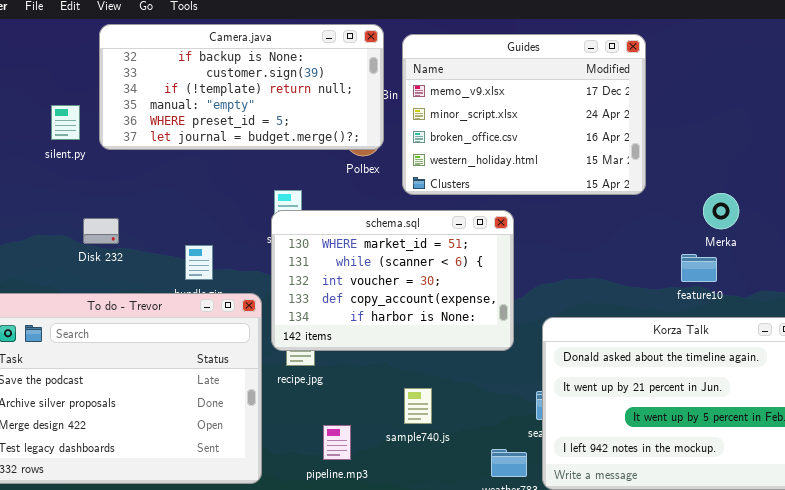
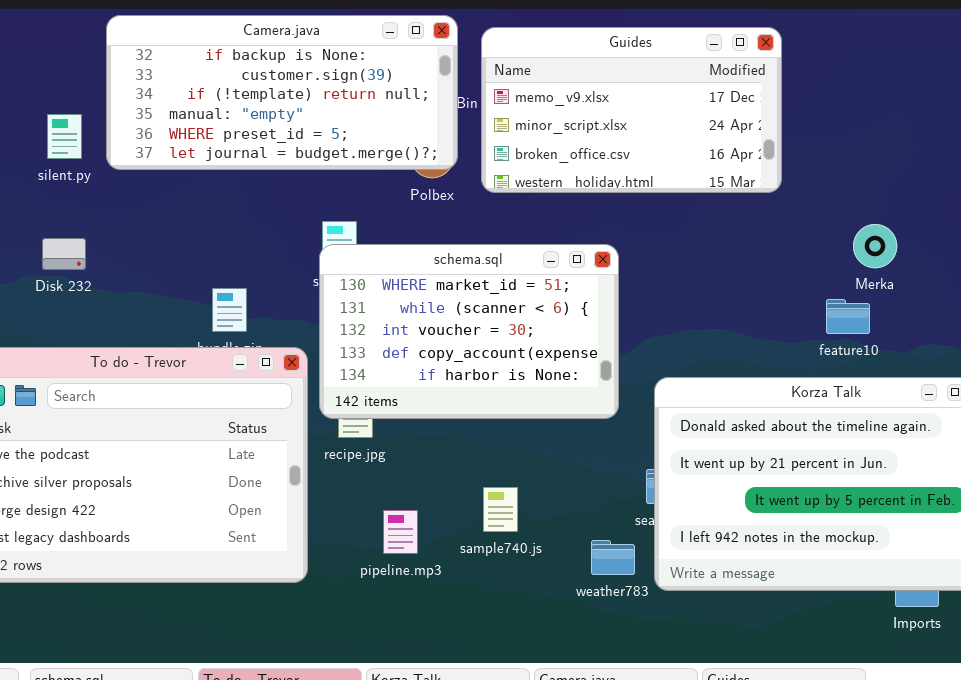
Guides: [402,34,646,195] -> [481,27,782,193], resized
Disk 232: [83,218,119,244] -> [42,238,86,270], moved
sample740.js: [404,388,432,424] -> [483,487,518,532], moved

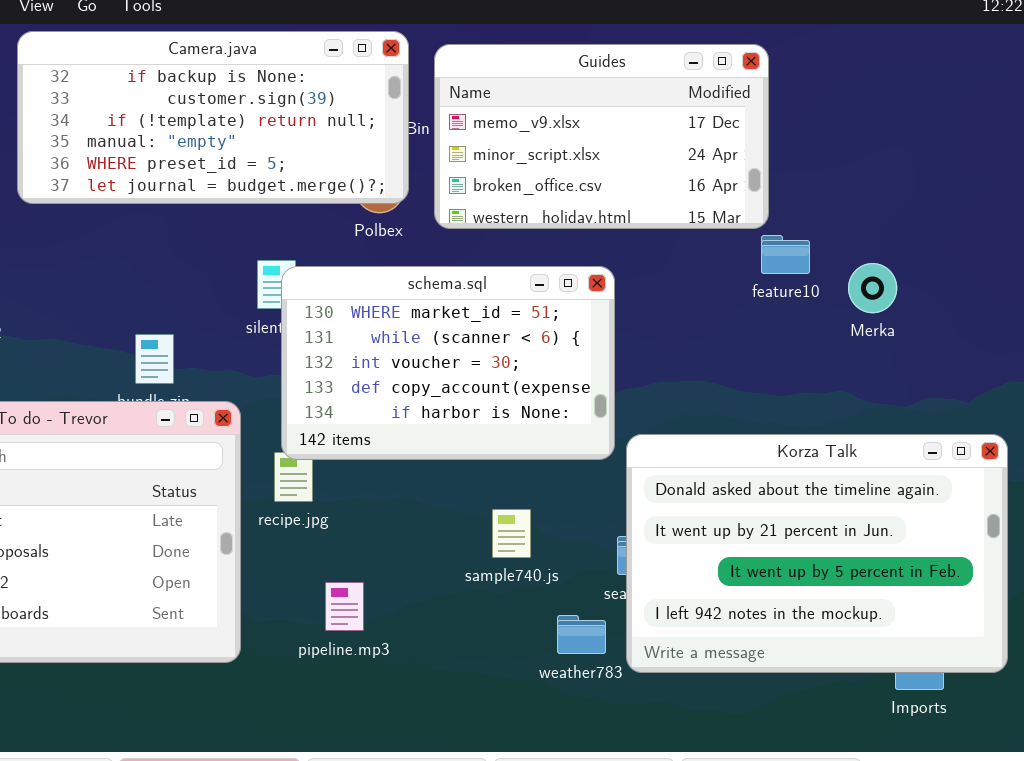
schema.sql: [319,244,619,419] -> [281,266,615,460], moved
feature10: [826,299,870,334] -> [761,235,810,274], moved
sample740.js: [483,487,518,532] -> [492,509,531,558], moved

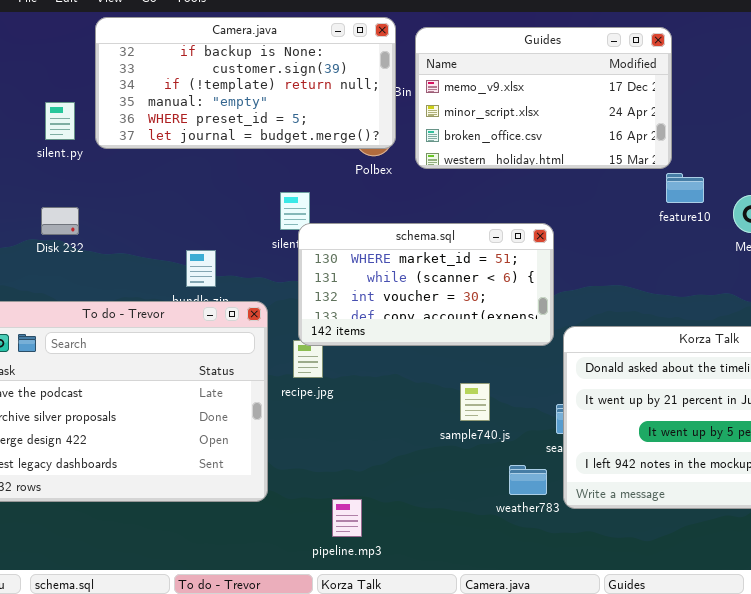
schema.sql: [281,266,615,460] -> [298,223,554,346], resized
pipeline.mp3: [325,582,364,631] -> [332,499,362,537], moved

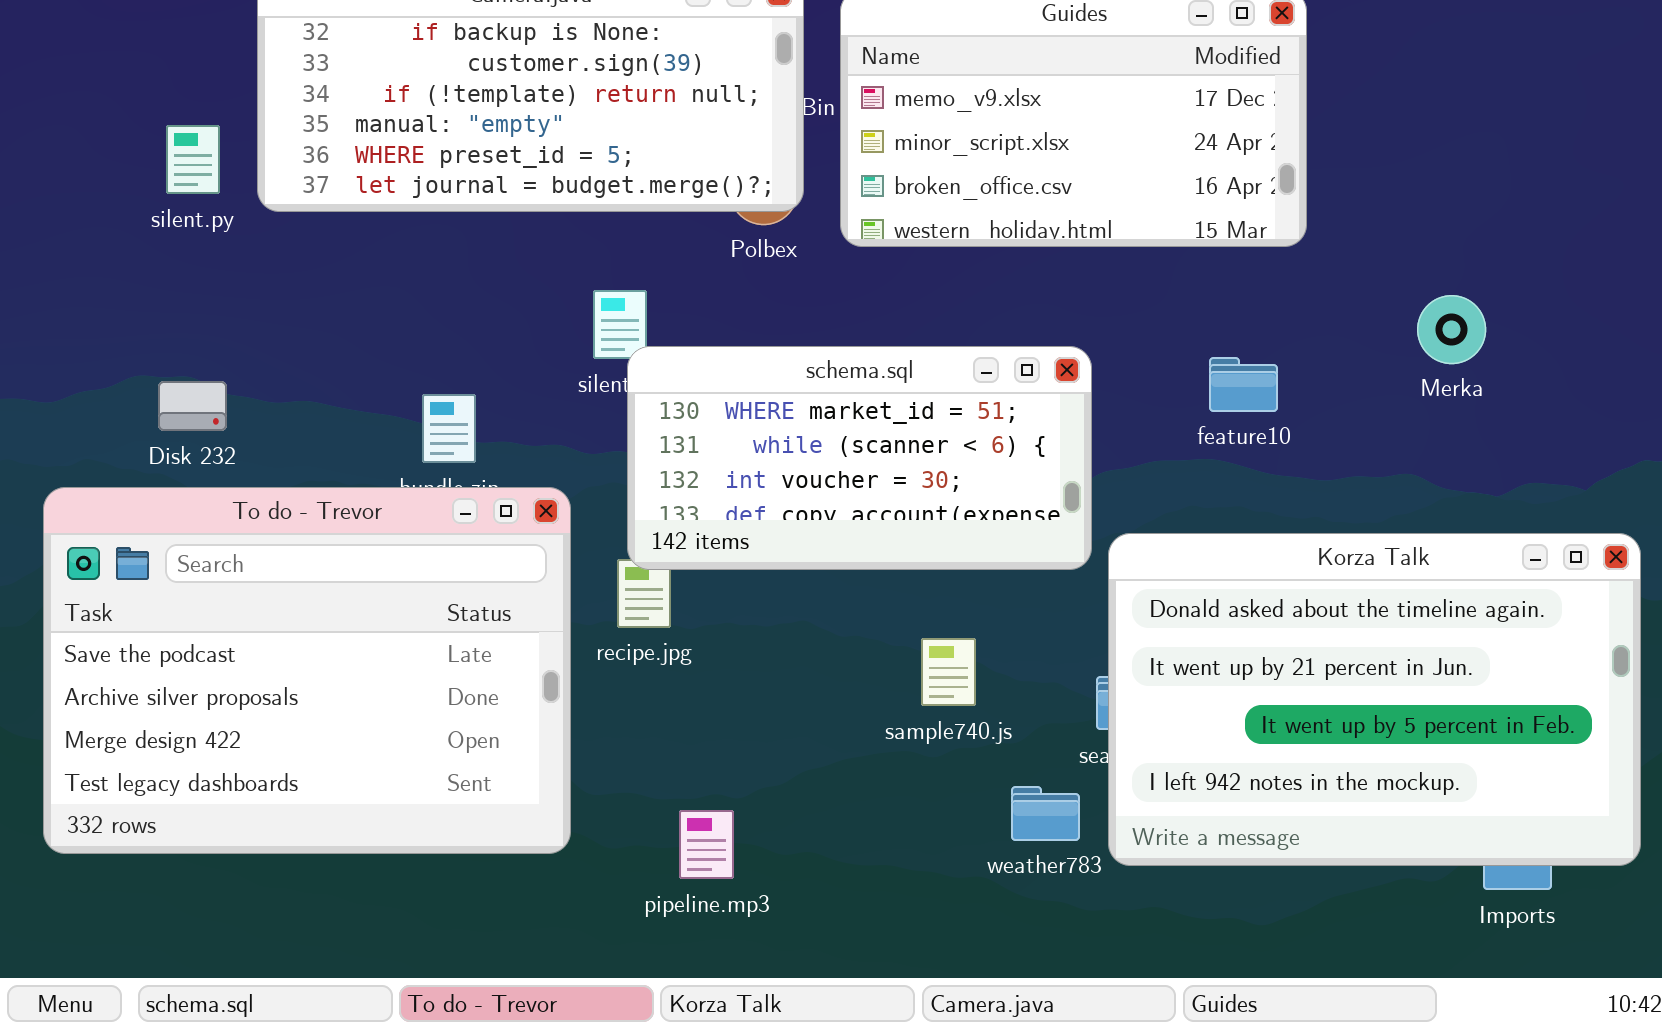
feature10: [666,173,704,203] -> [1209,357,1278,412], moved
Disk 232: [41,207,79,235] -> [158,381,227,431], moved
pipeline.mp3: [332,499,362,537] -> [679,810,734,879], moved

